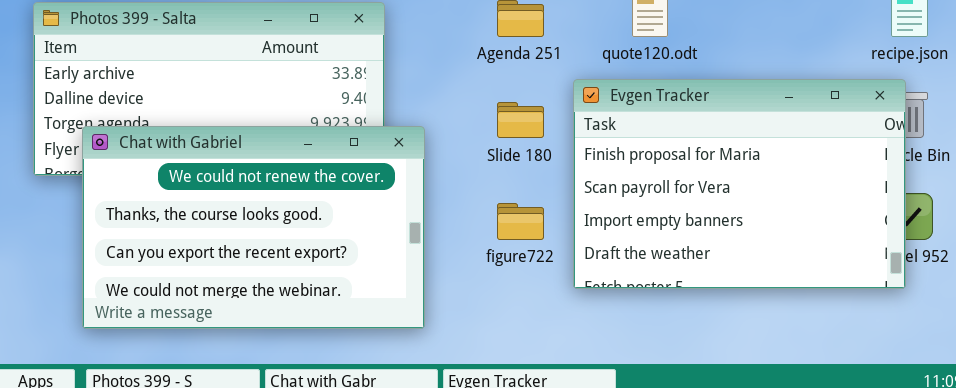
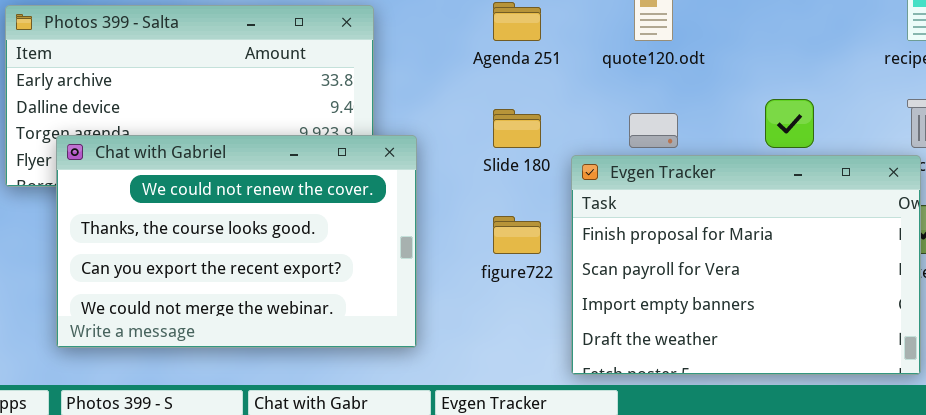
Evgen Tracker: [573,79,906,289] -> [571,155,921,375], moved

